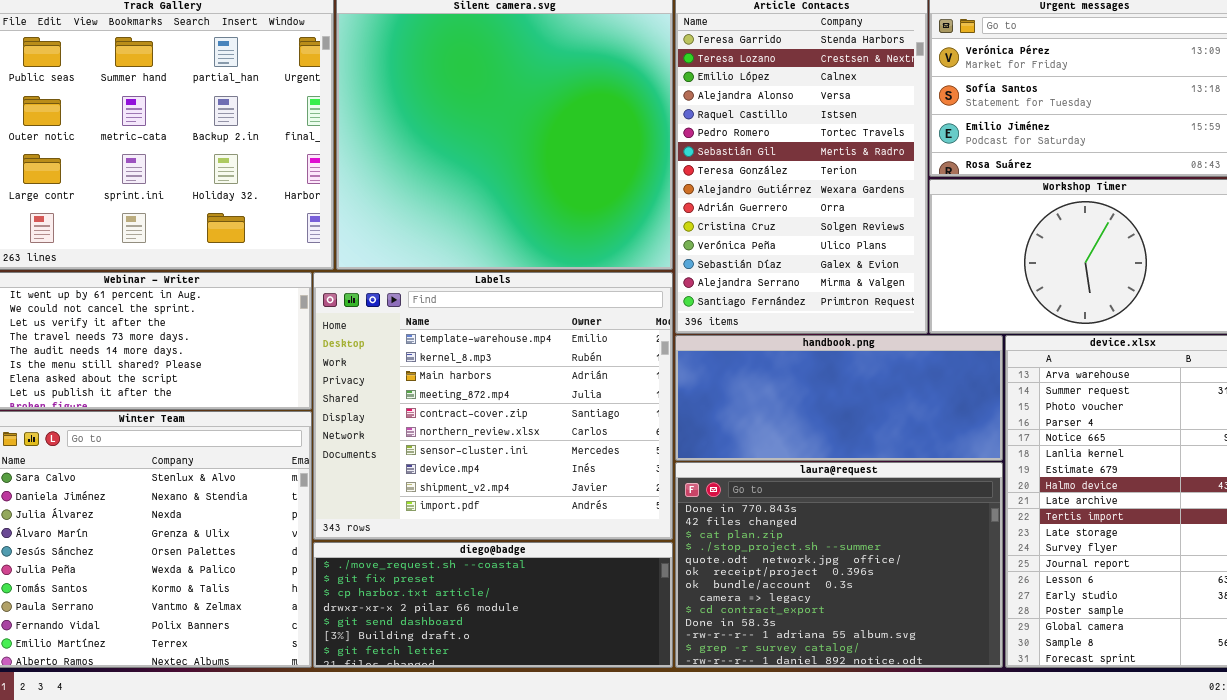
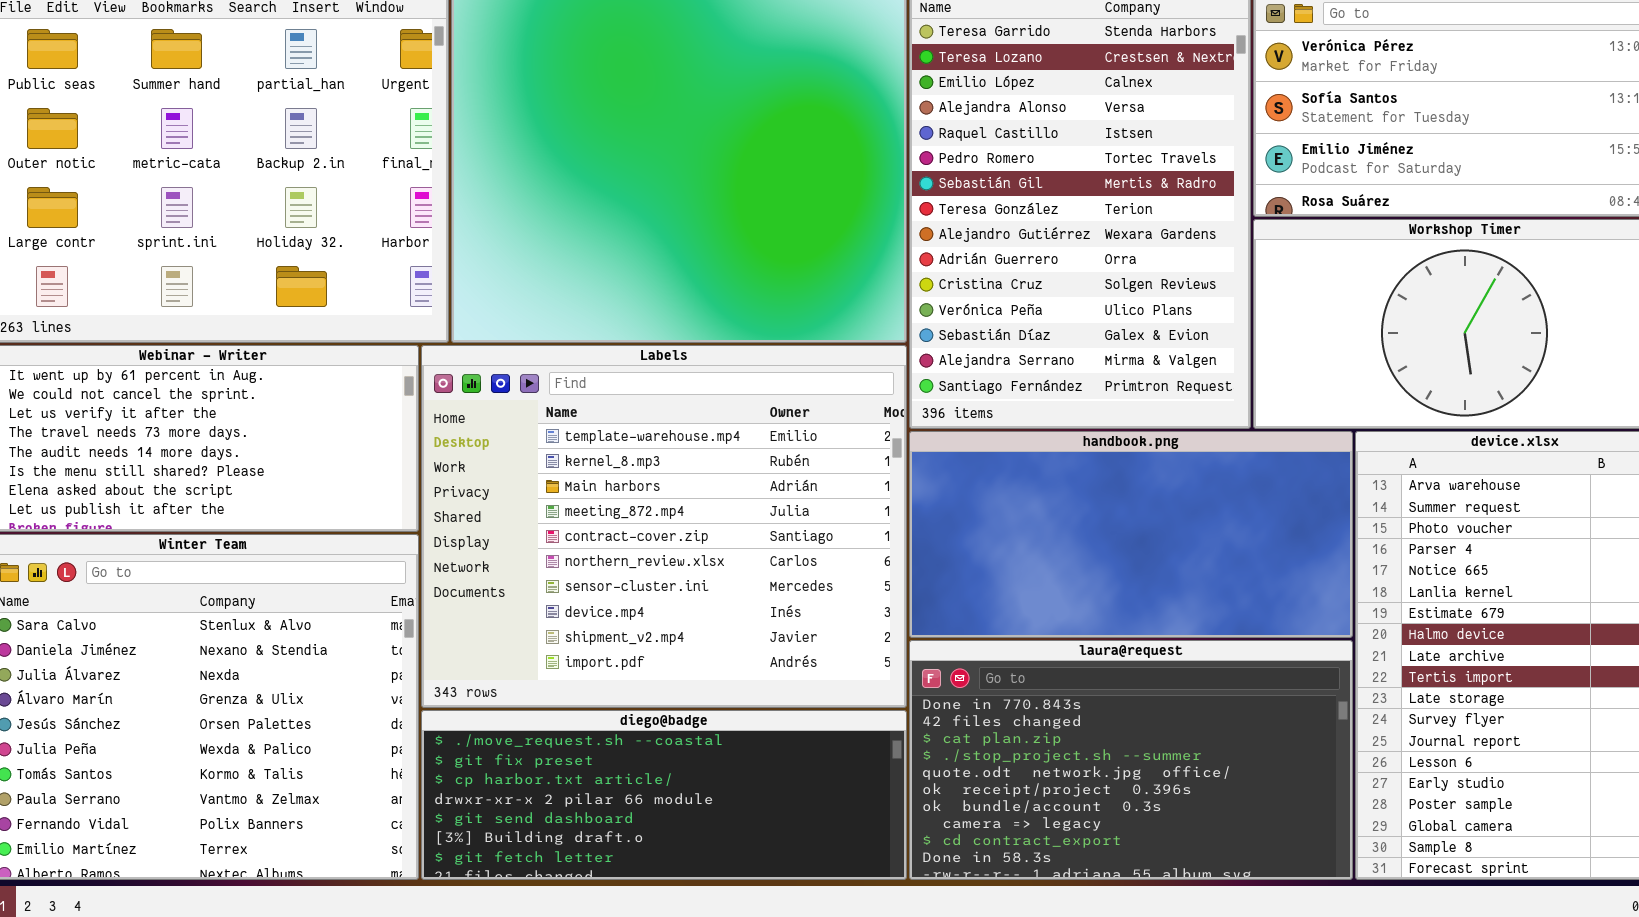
handbook.png: [675,335,1003,461] -> [909,431,1353,638], resized
laura@request: [675,462,1003,668] -> [909,640,1353,880], resized

